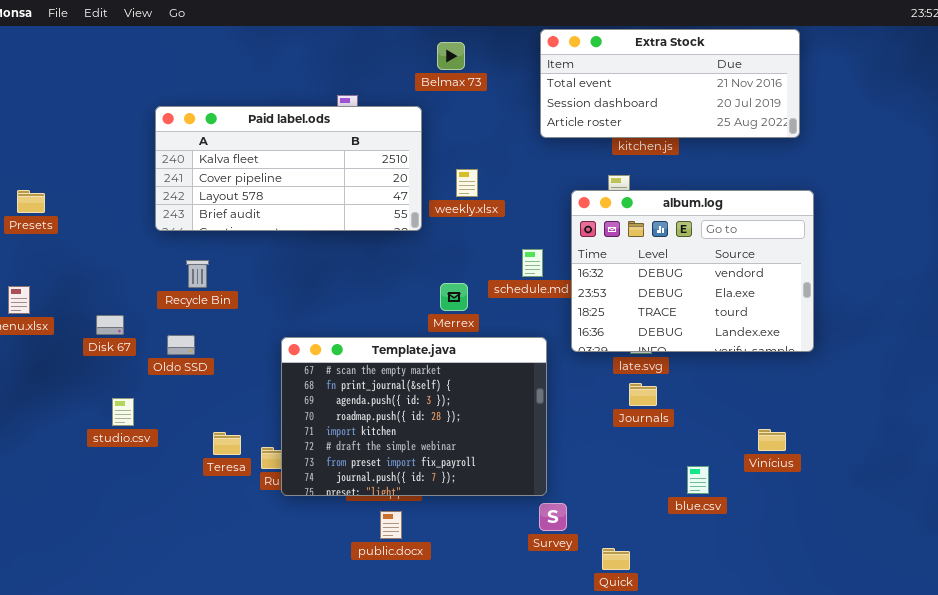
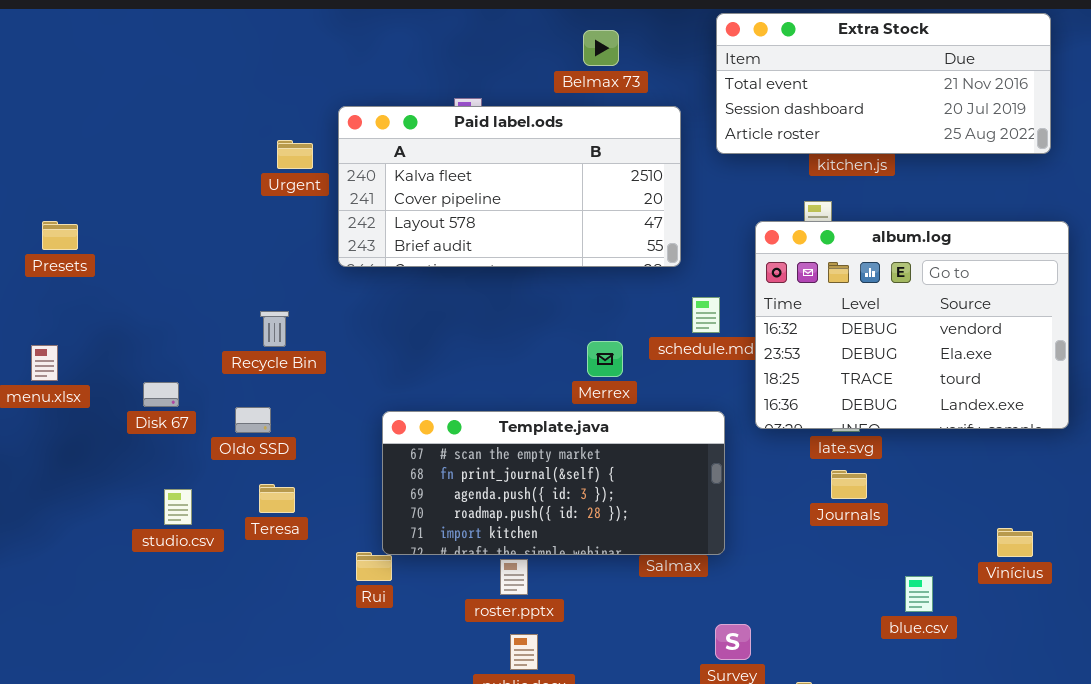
Paid label.ods: [155,106,422,231] -> [338,106,681,267], moved
Template.java: [281,337,547,496] -> [382,411,725,555], resized
Teresa: [213,432,241,455] -> [259,484,295,513], moved

